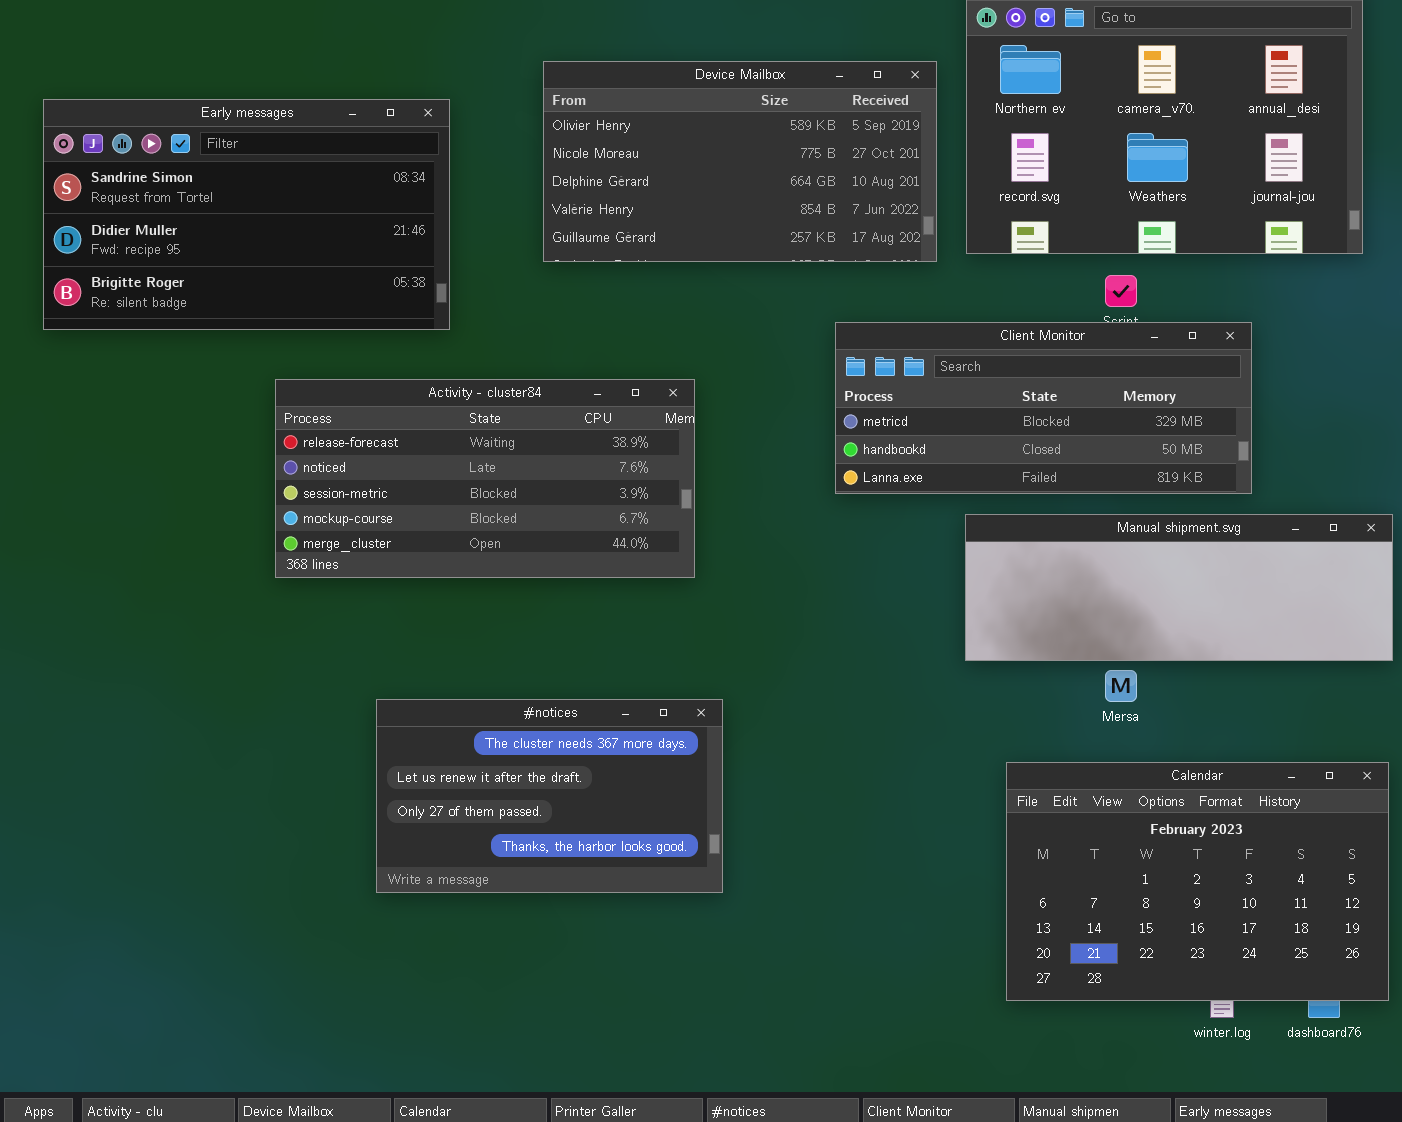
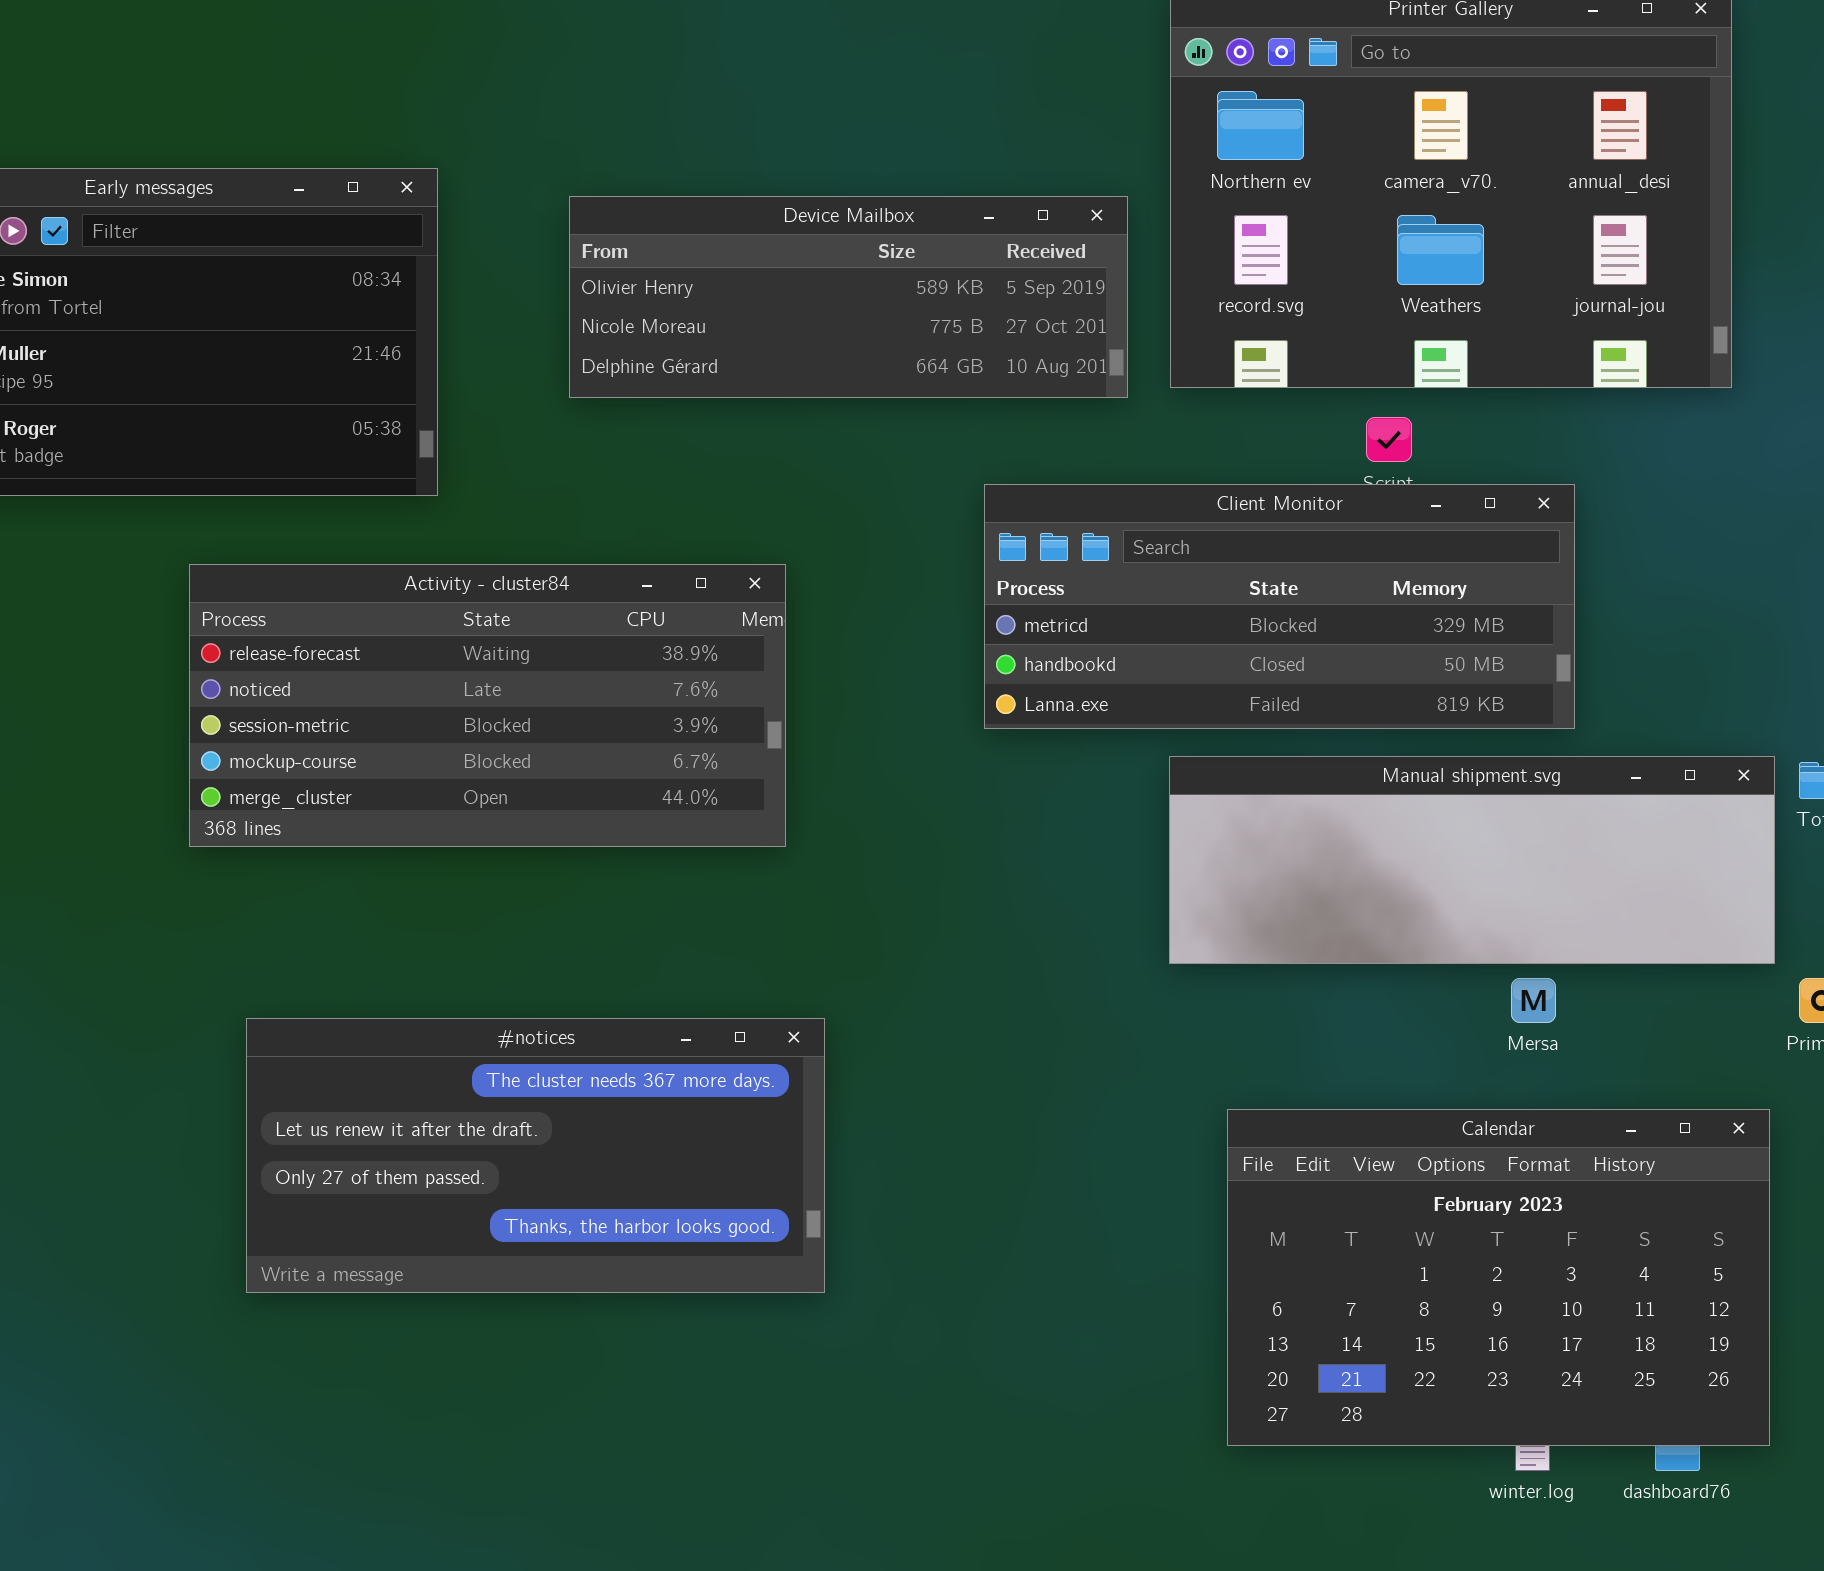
Device Mailbox: [543,61,937,262] -> [569,196,1128,398], resized
Mersa: [1105,670,1137,702] -> [1511,978,1556,1023], moved
#notices: [376,699,723,893] -> [246,1018,825,1293], resized

